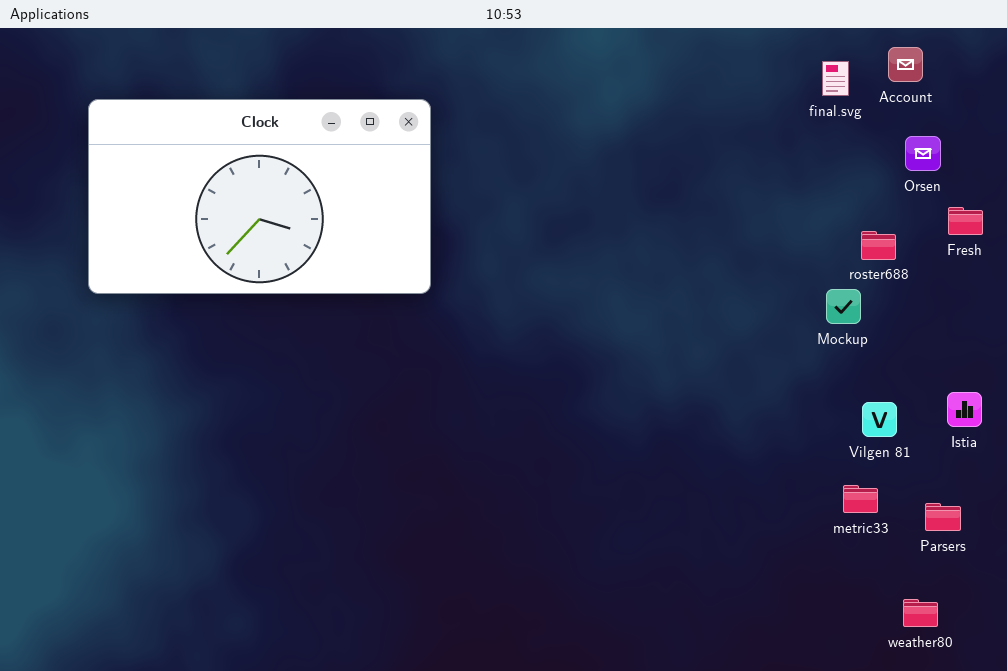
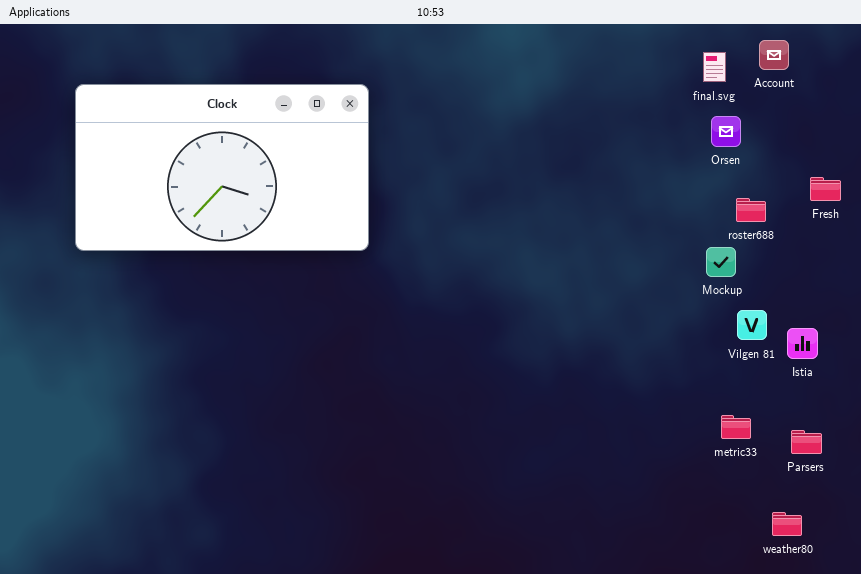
Orsen: [905,136,941,171] -> [711,116,741,147], moved
Istia: [947,392,982,427] -> [787,328,818,359], moved
Vilgen 81: [862,402,897,437] -> [737,310,767,340], moved

